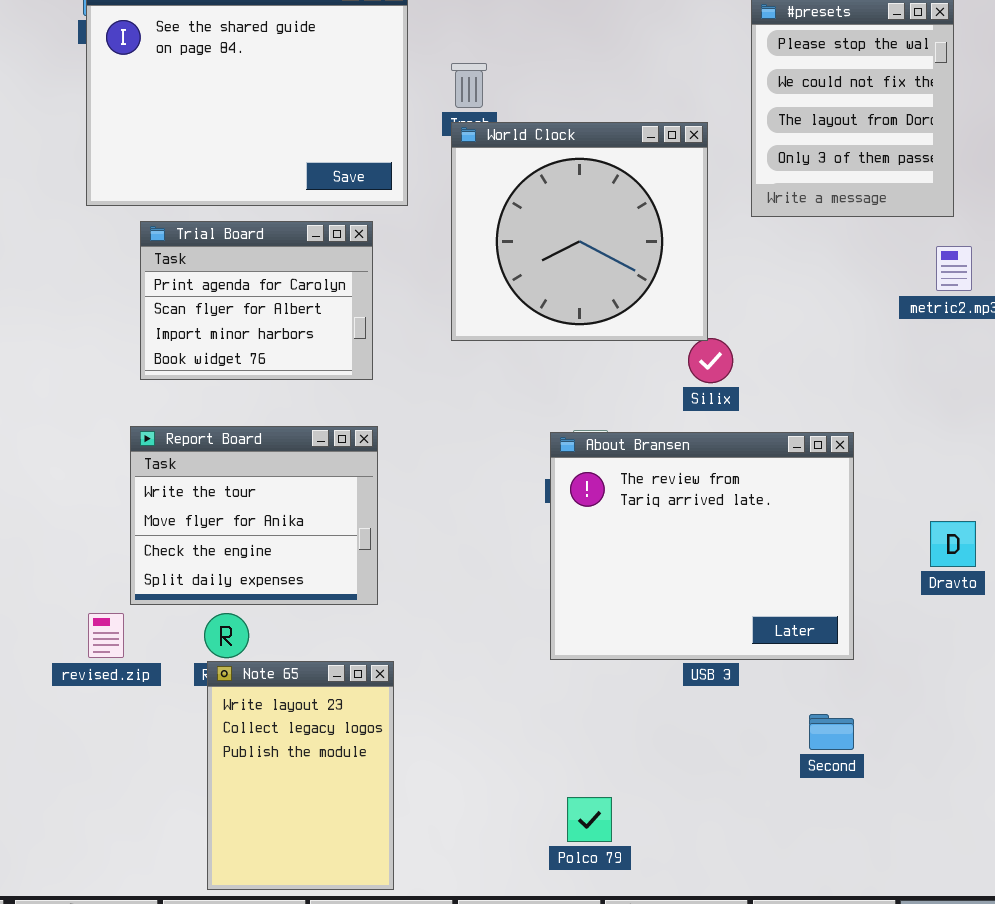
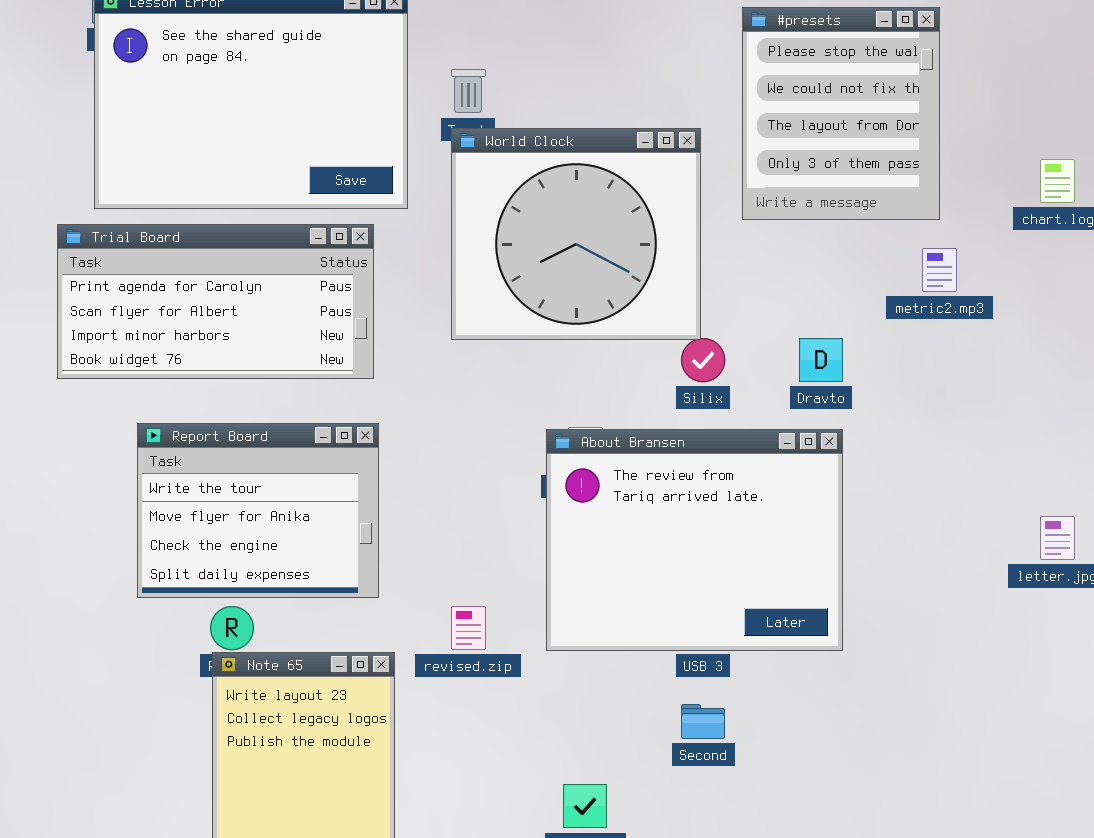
Trial Board: [140,221,373,380] -> [57,224,374,379], resized
Dravto: [930,521,976,567] -> [799,338,843,382], moved
revised.zip: [88,613,124,658] -> [451,606,486,650], moved
Second: [809,714,854,750] -> [681,704,725,739], moved

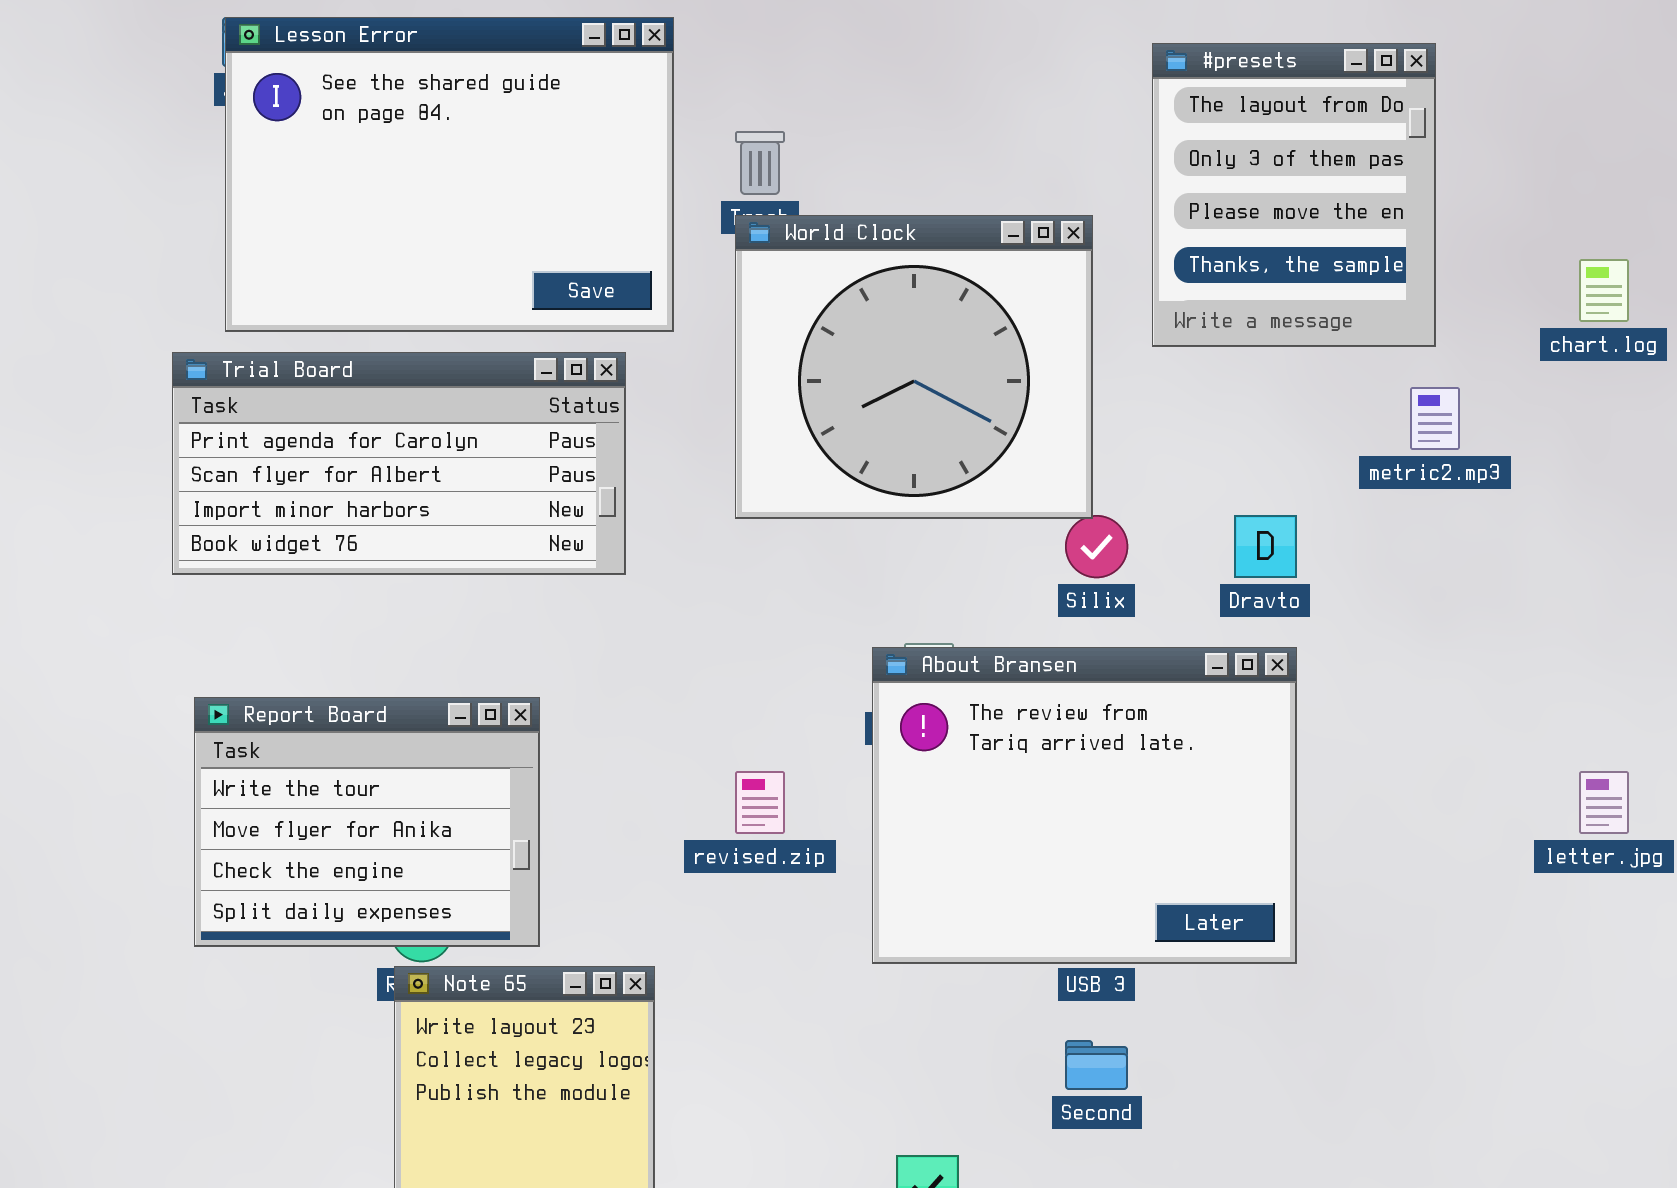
#presets: [742,7,940,220] -> [1152,43,1436,347], scrolled down 2 rows
Report Board: [137,423,379,598] -> [194,697,540,947], moved
revised.zip: [451,606,486,650] -> [735,771,785,834], moved

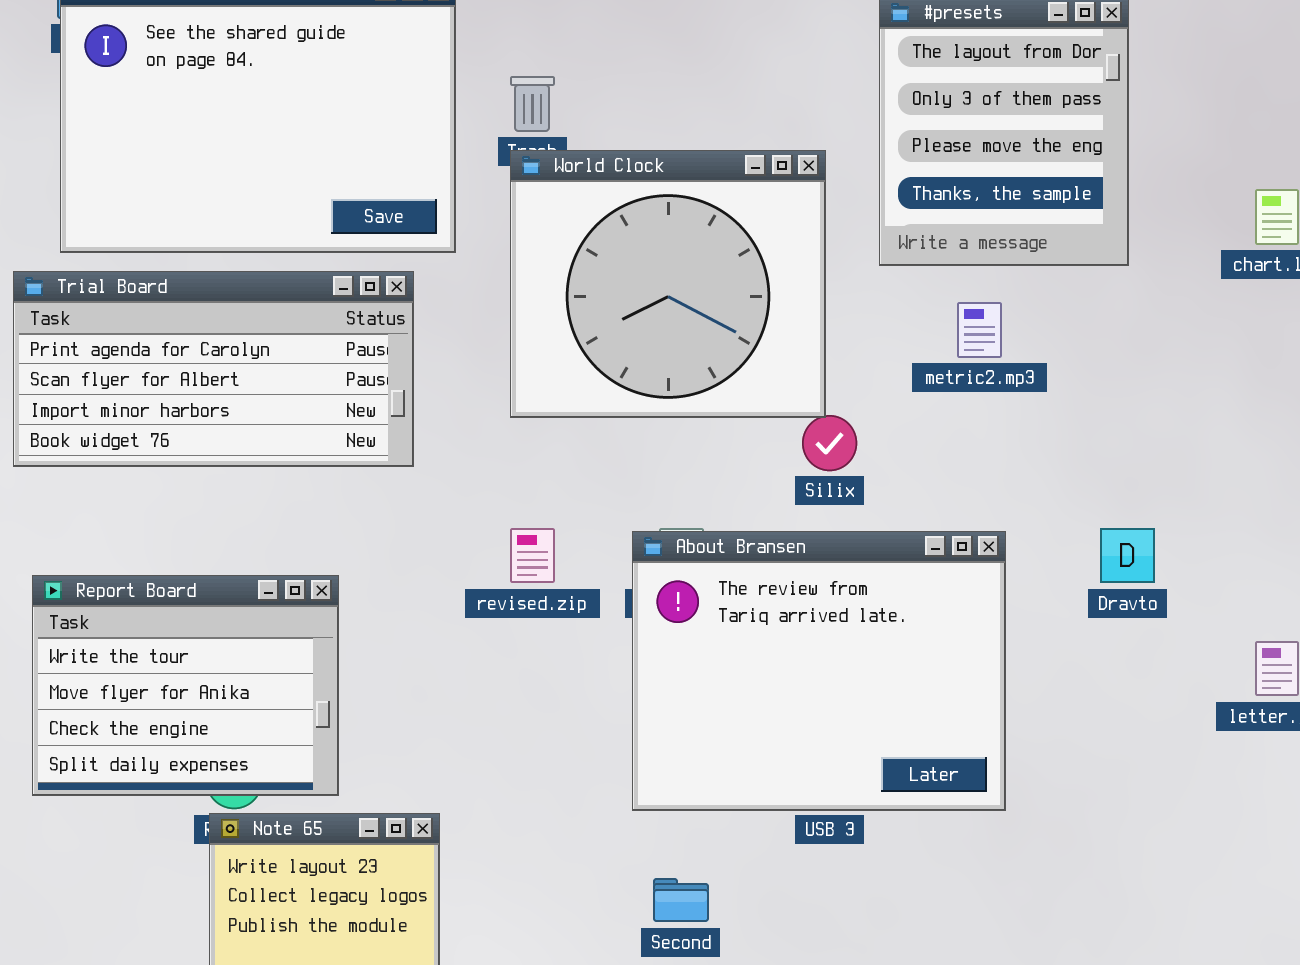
metric2.mp3: [1410,387,1460,450] -> [957,302,1002,358], moved
Dravto: [1234,515,1297,578] -> [1100,528,1155,583], moved
revised.zip: [735,771,785,834] -> [510,528,555,583], moved
Second: [1065,1040,1128,1090] -> [653,878,709,922], moved

